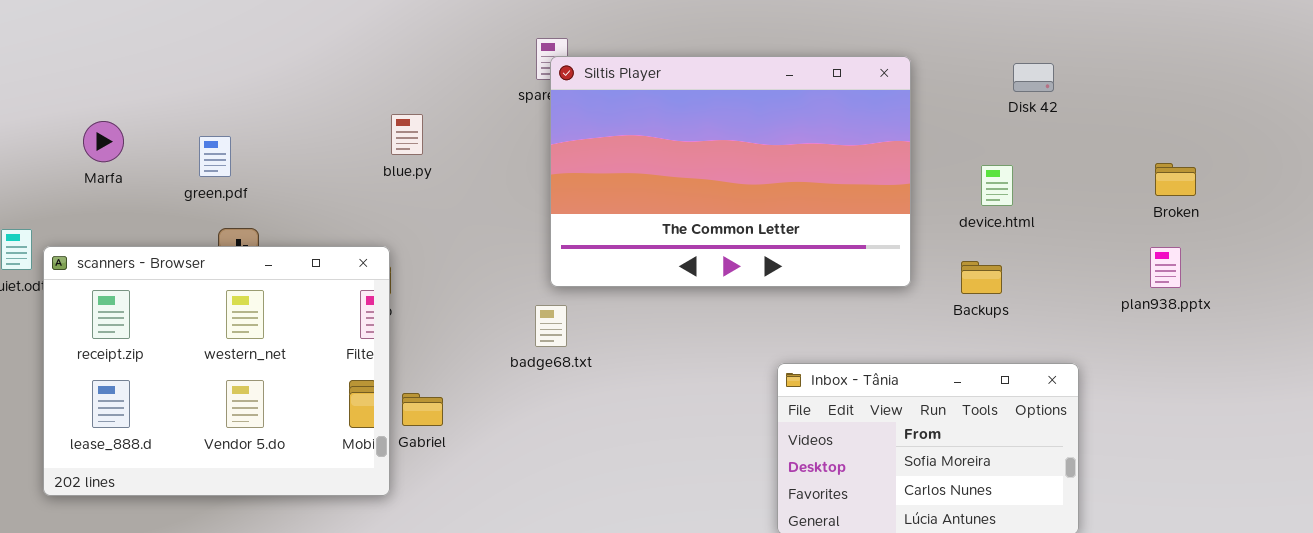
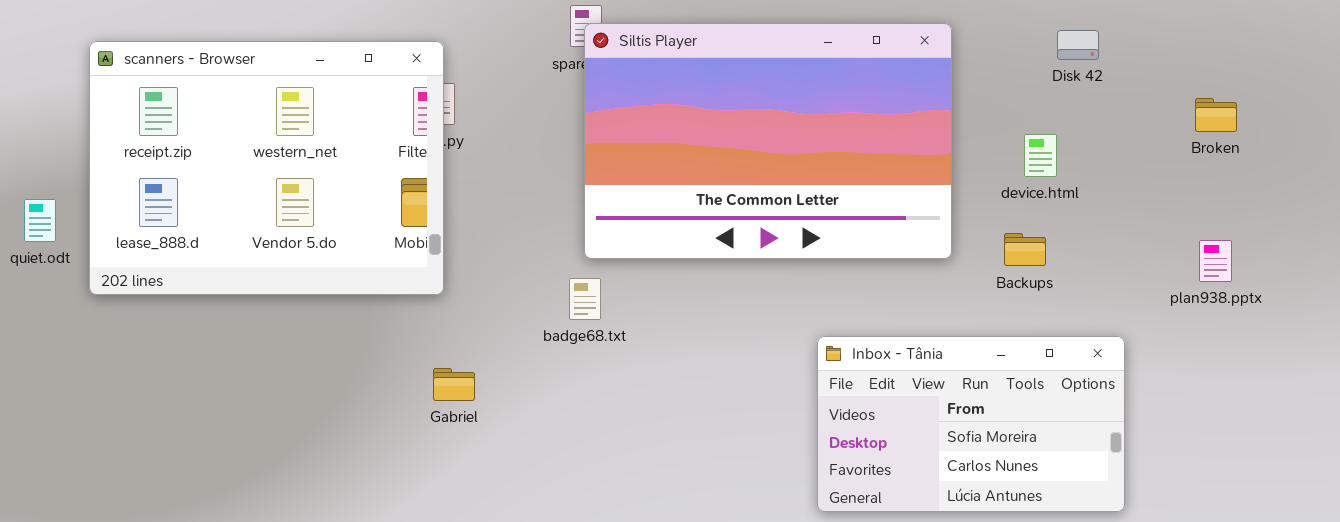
Broken: [1155,163,1196,196] -> [1195,98,1237,132], moved
scanners - Browser: [43,246,390,496] -> [89,41,444,295], moved
plan938.pptx: [1150,247,1181,288] -> [1199,240,1232,282], moved

